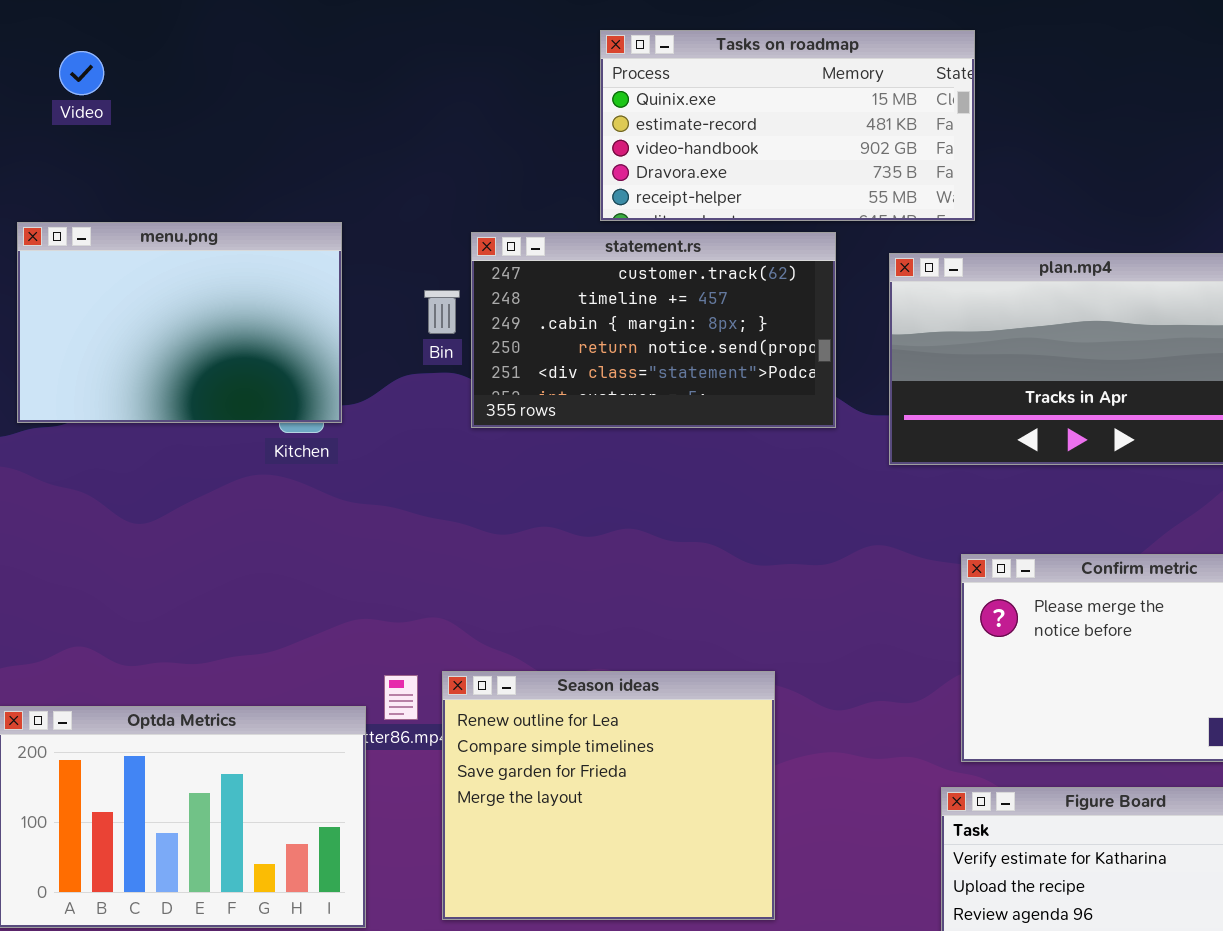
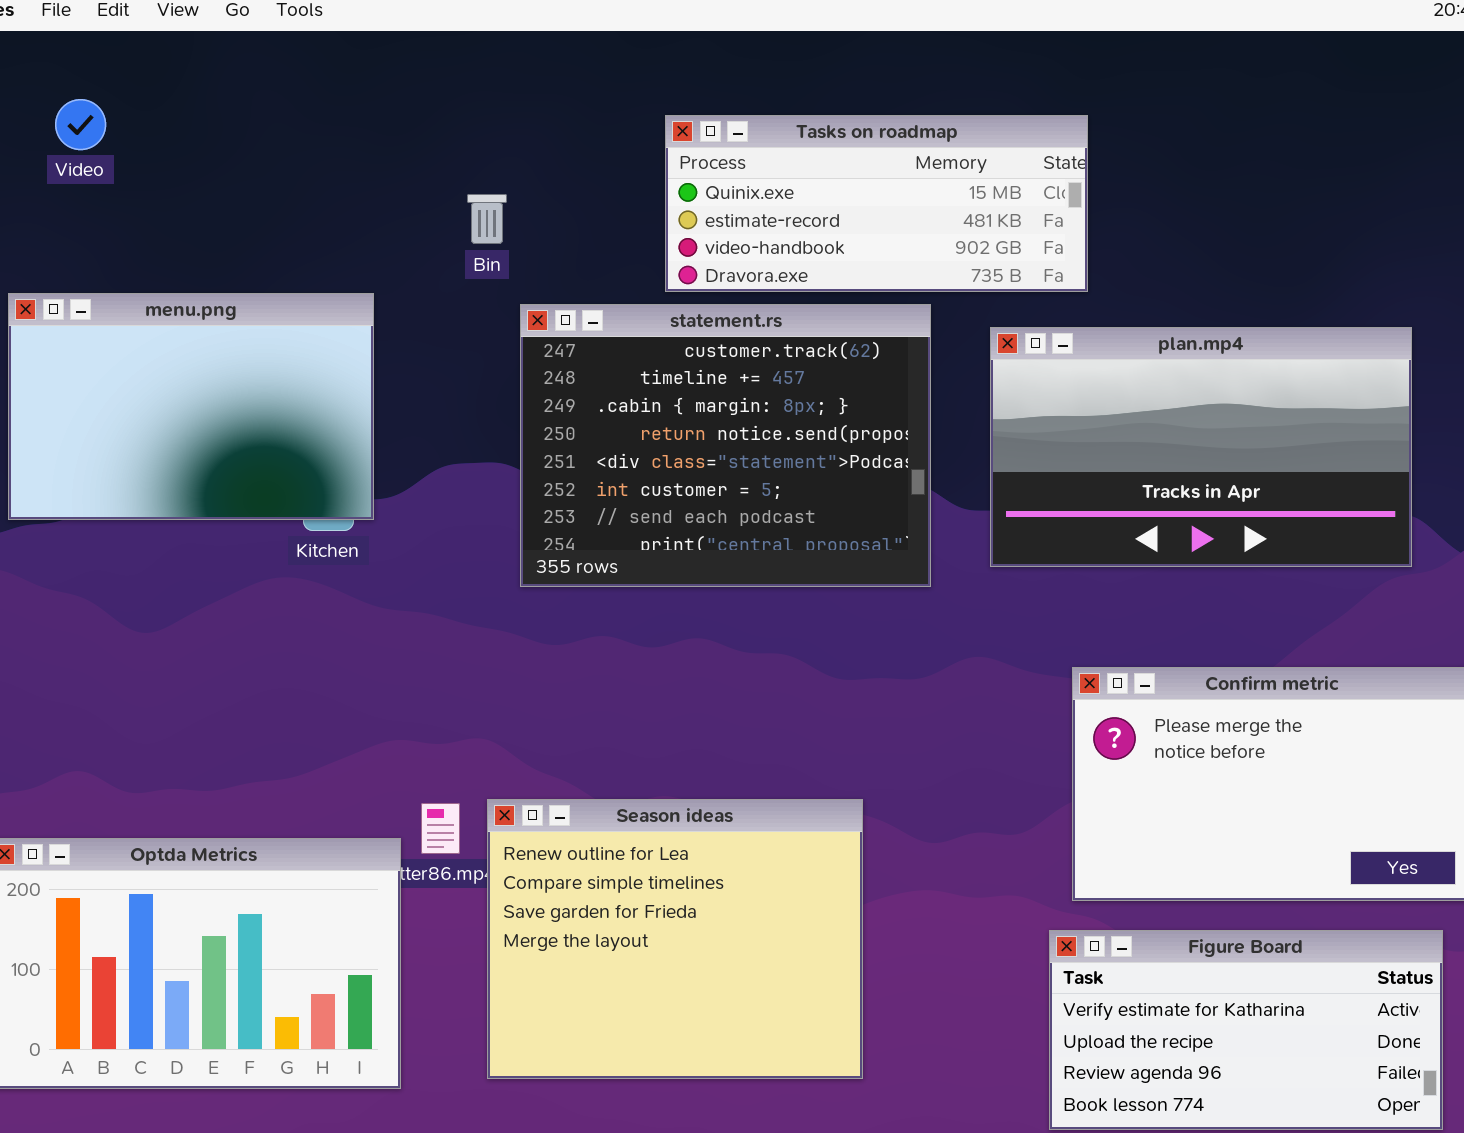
Tasks on roadmap: [600,30,975,221] -> [665,115,1088,292], resized
statement.rs: [471,232,836,428] -> [520,304,931,587], resized
Bin: [424,290,460,334] -> [467,194,507,244], moved

